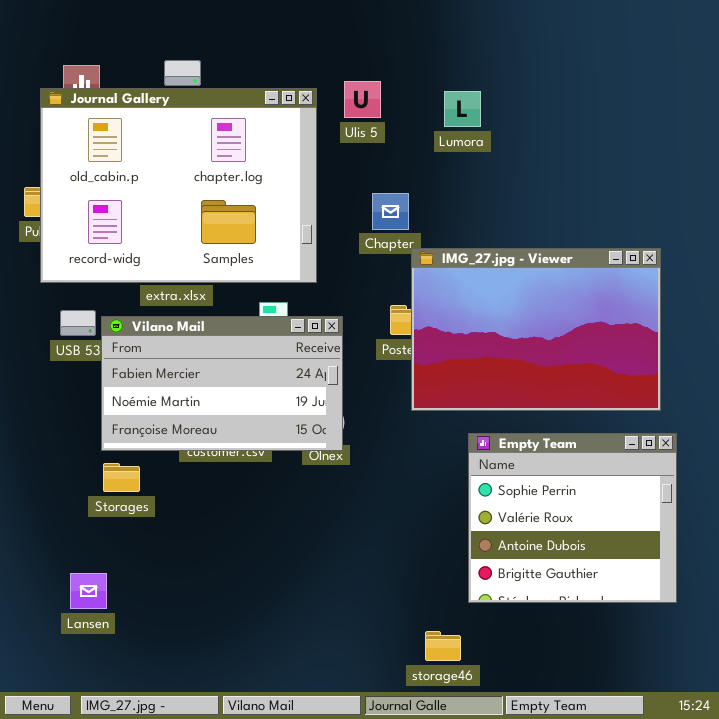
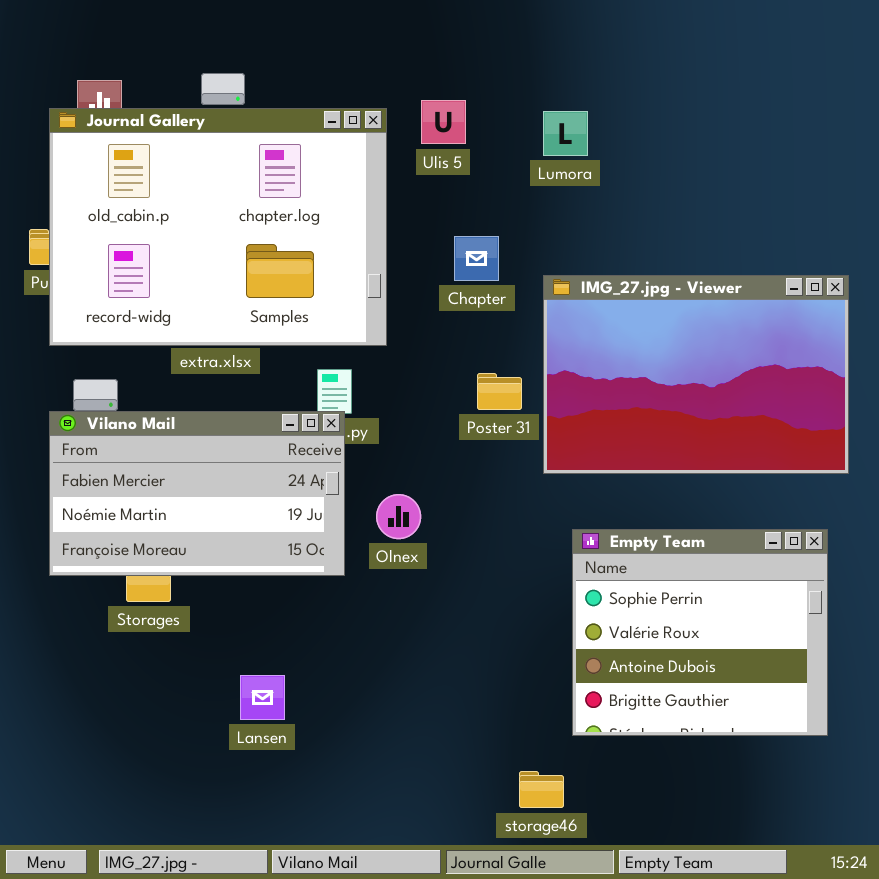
IMG_27.jpg - Viewer: [411,248,661,411] -> [543,275,849,474], moved
Vilano Mail: [101,316,343,451] -> [49,411,345,576], moved
Lansen: [70,573,107,609] -> [240,675,285,720], moved

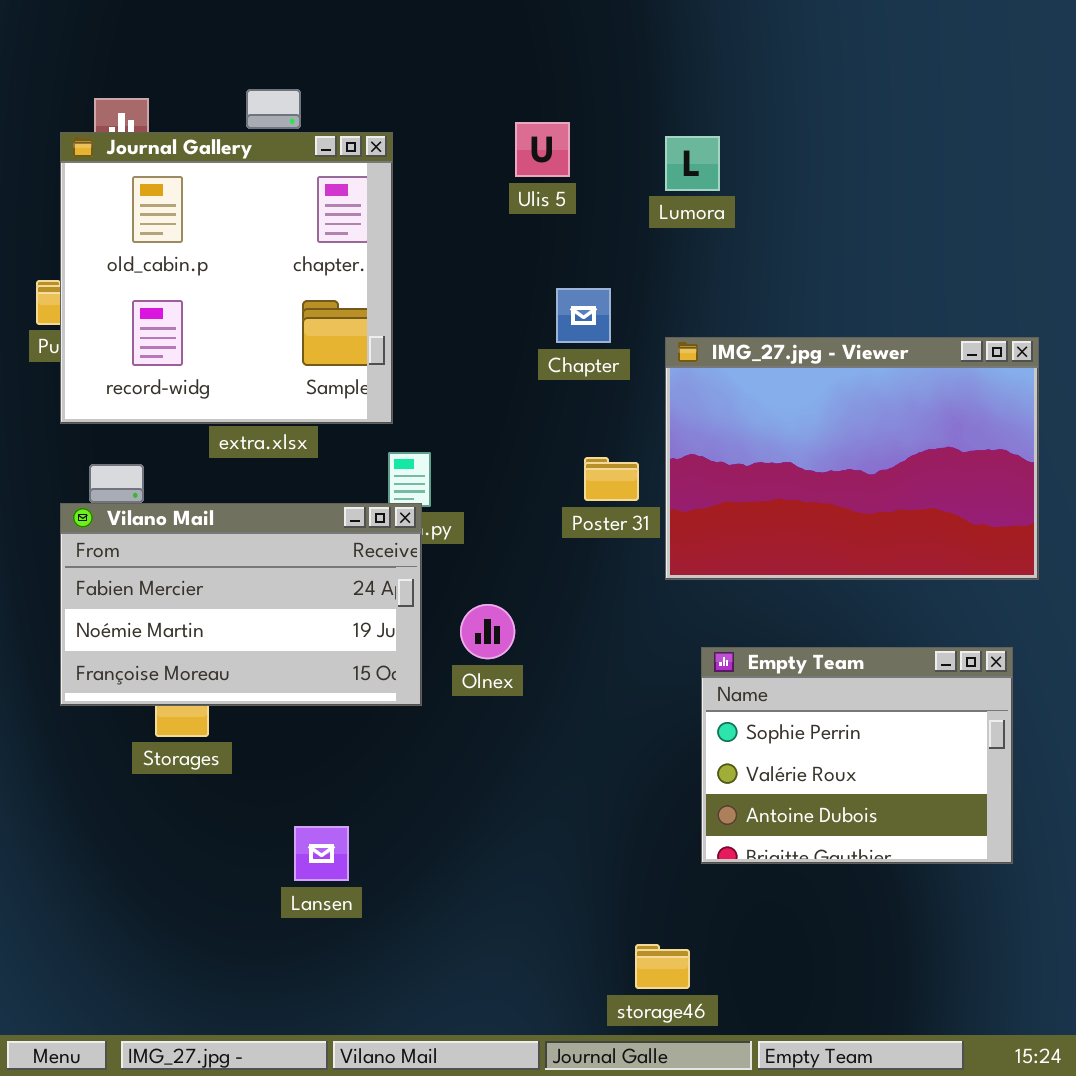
Journal Gallery: [49,108,387,346] -> [60,132,393,424], resized
Empty Team: [572,529,828,736] -> [701,647,1013,864], resized

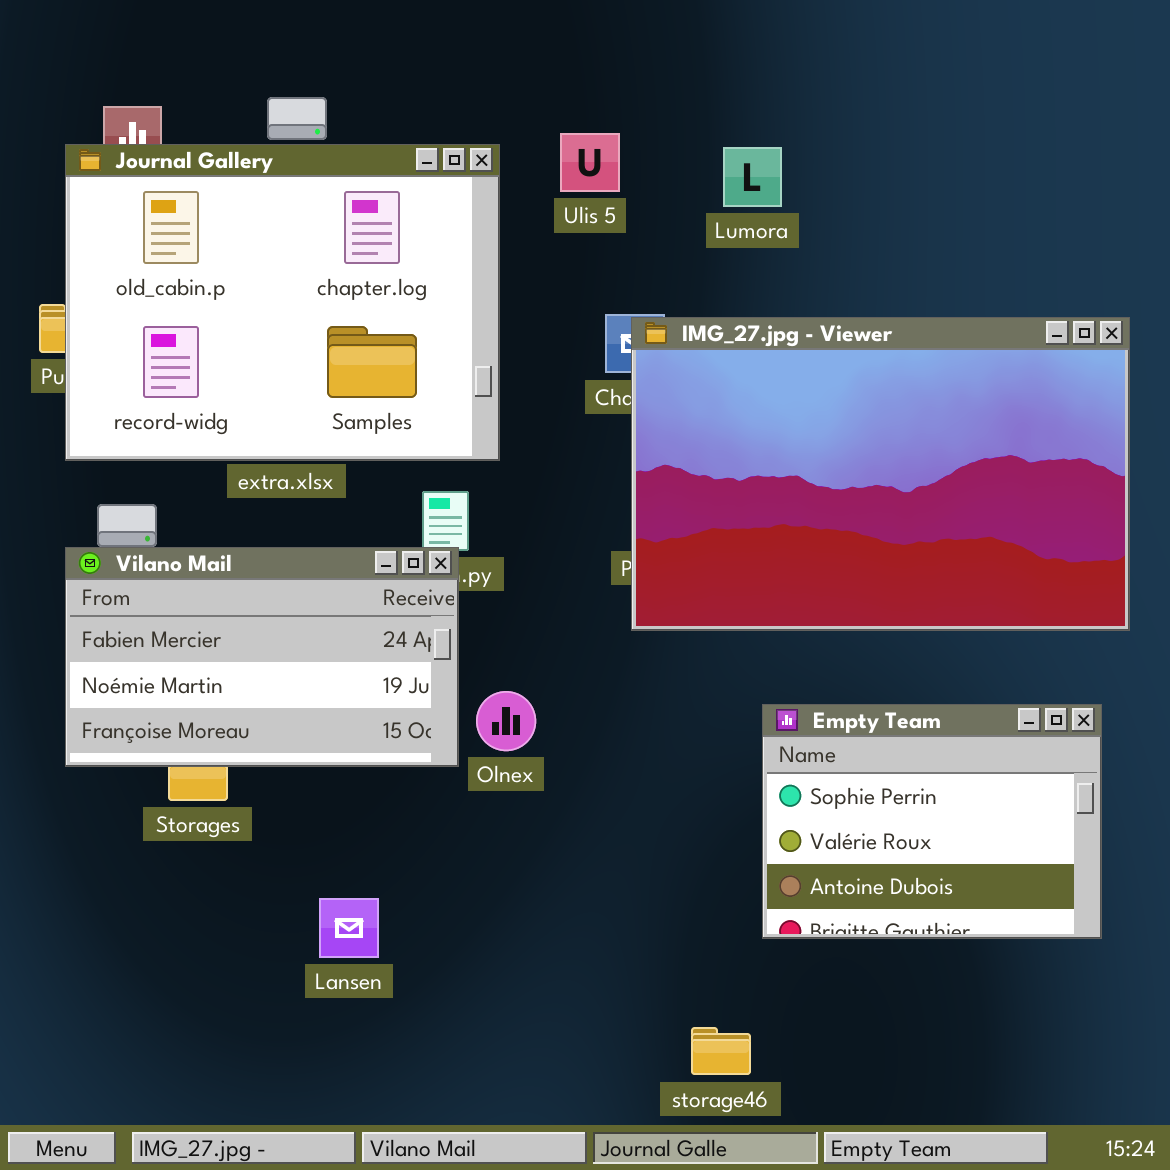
Journal Gallery: [60,132,393,424] -> [65,144,500,461], resized
IMG_27.jpg - Viewer: [665,337,1039,580] -> [631,317,1130,631], resized
Olnex: [460,604,515,659] -> [476,691,536,751], moved

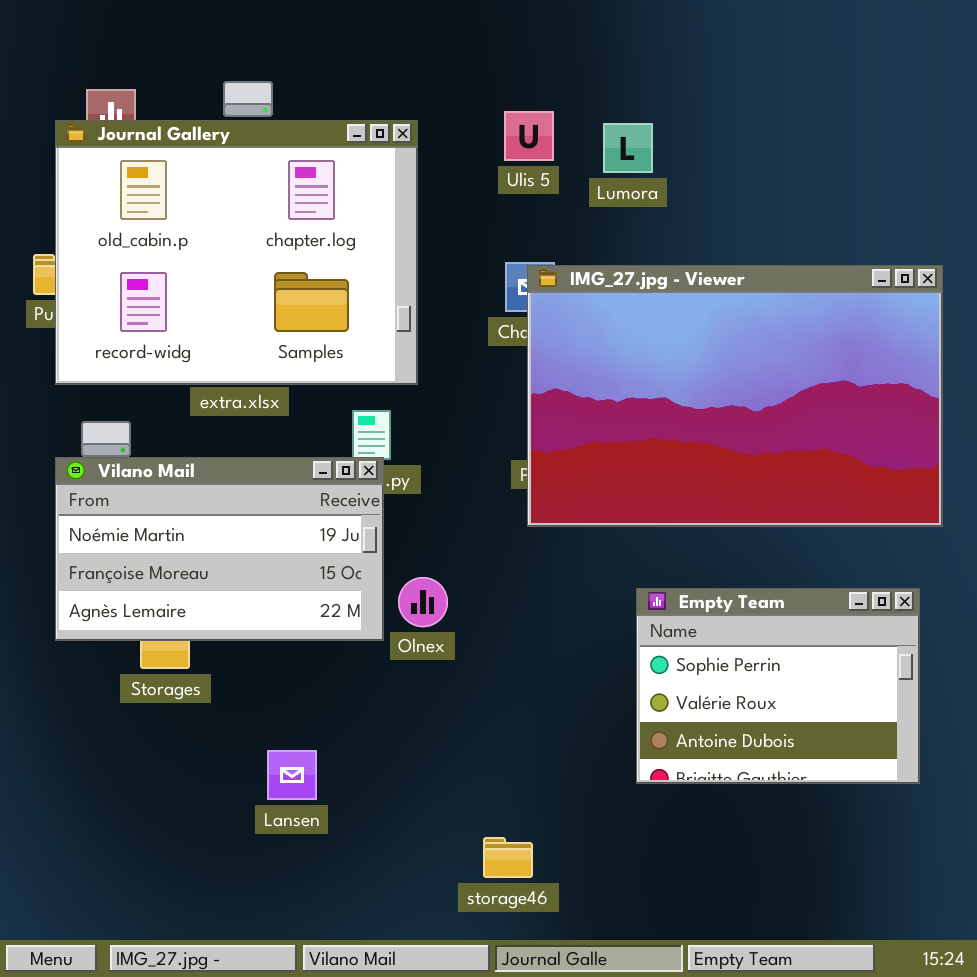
Ulis 5: [560,133,620,192] -> [504,111,554,161], moved
Vilano Mail: [65,547,459,767] -> [55,457,384,641], scrolled down 1 row
storage46: [691,1027,751,1075] -> [483,837,533,878], moved

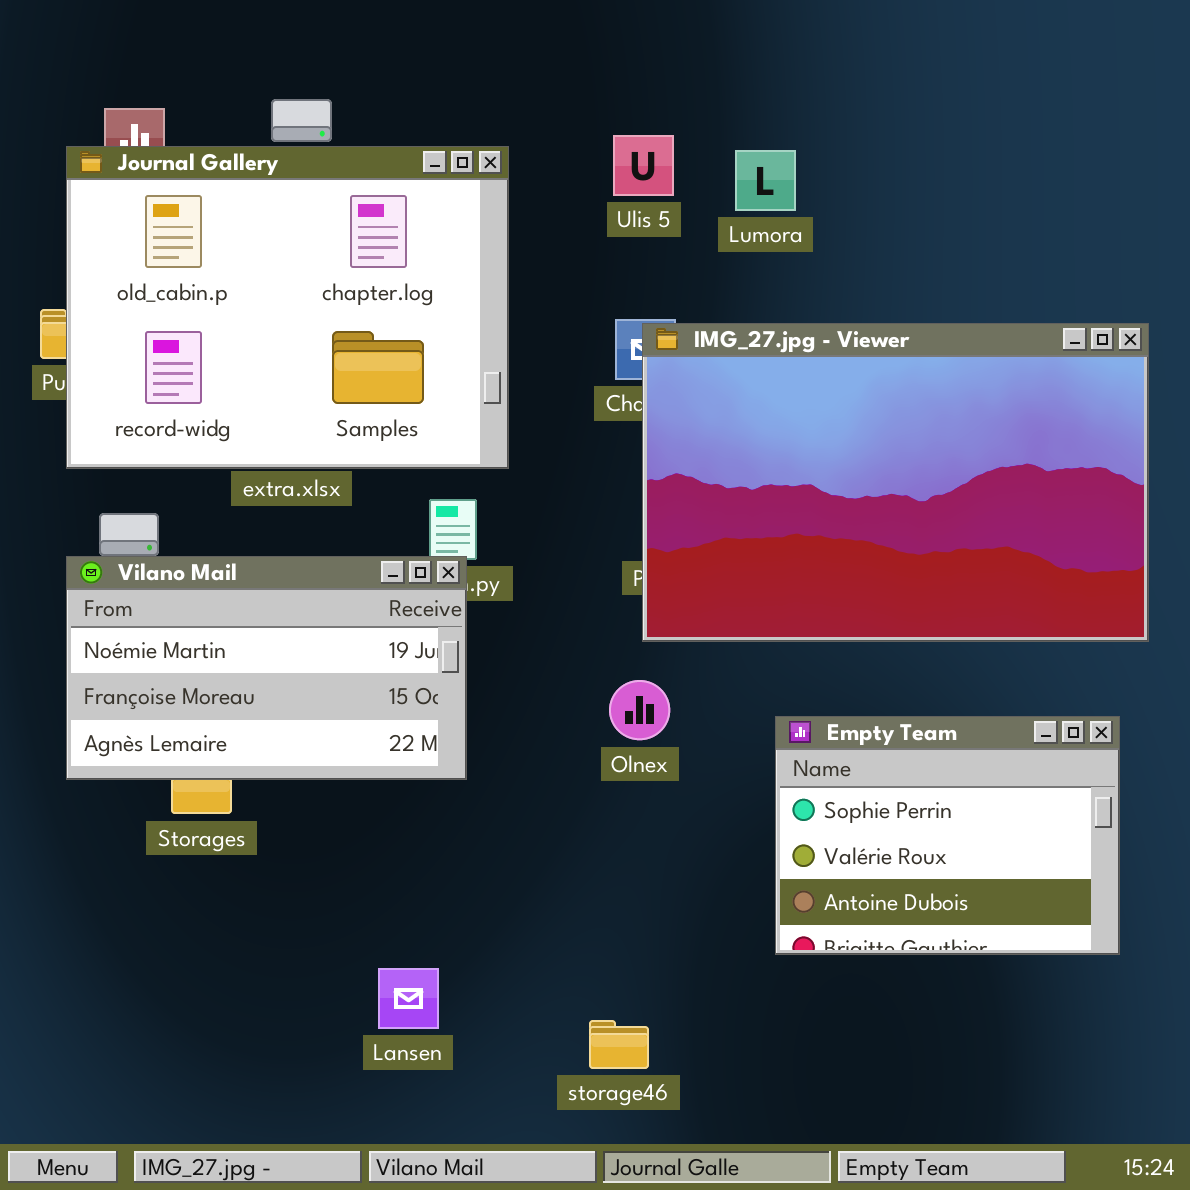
Olnex: [398,577,448,627] -> [609,680,670,740], moved
Lansen: [267,750,317,800] -> [378,968,439,1029], moved

